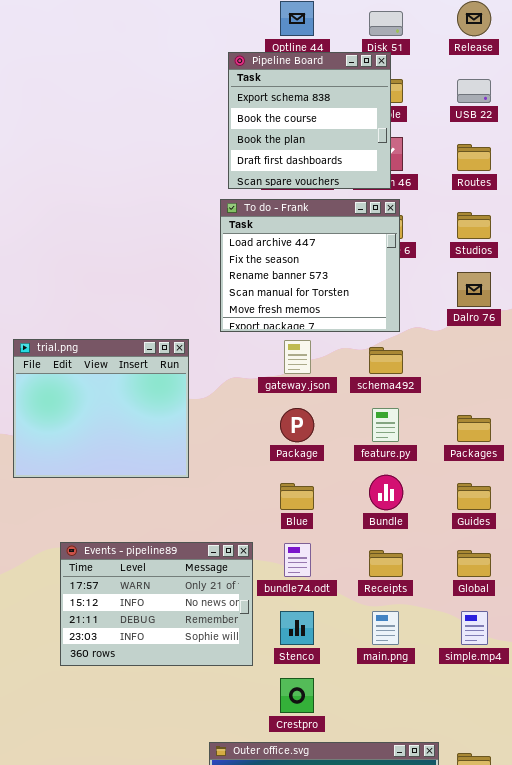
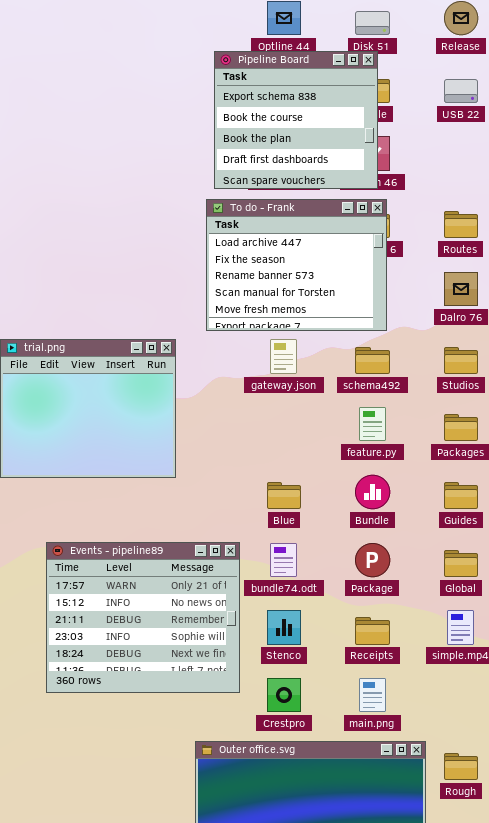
Routes: [457,144,491,171] -> [444,211,478,238], moved
Studios: [457,212,491,239] -> [444,347,478,374], moved
Package: [280,408,314,442] -> [355,543,390,577], moved
Events - pipeline89: [60,542,253,666] -> [46,542,240,693], resized
Receipts: [369,550,403,577] -> [355,617,390,645], moved
main.png: [372,611,399,645] -> [359,678,386,712], moved

